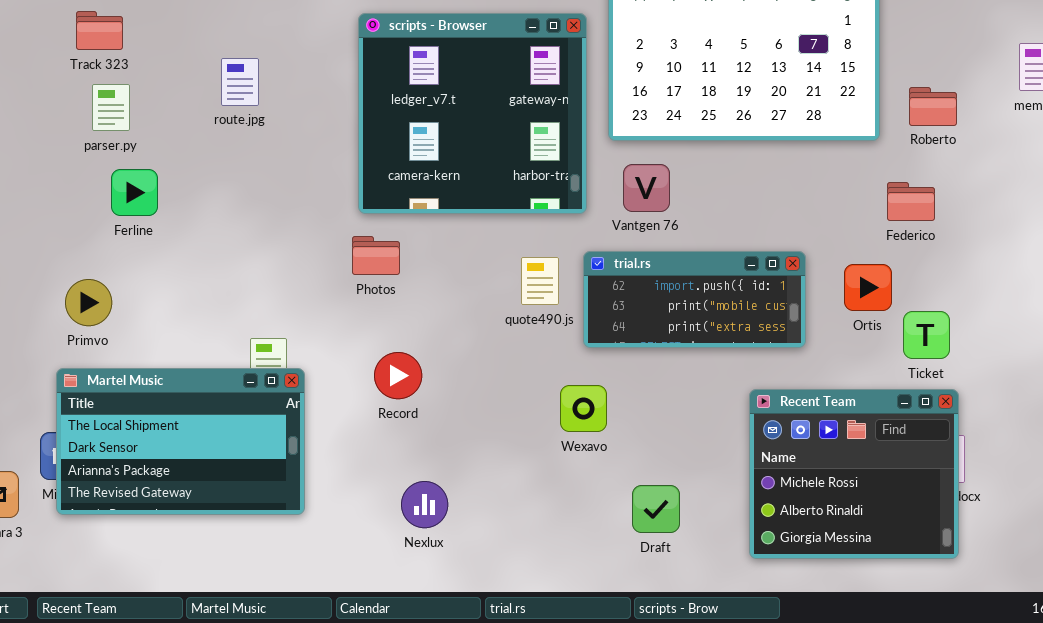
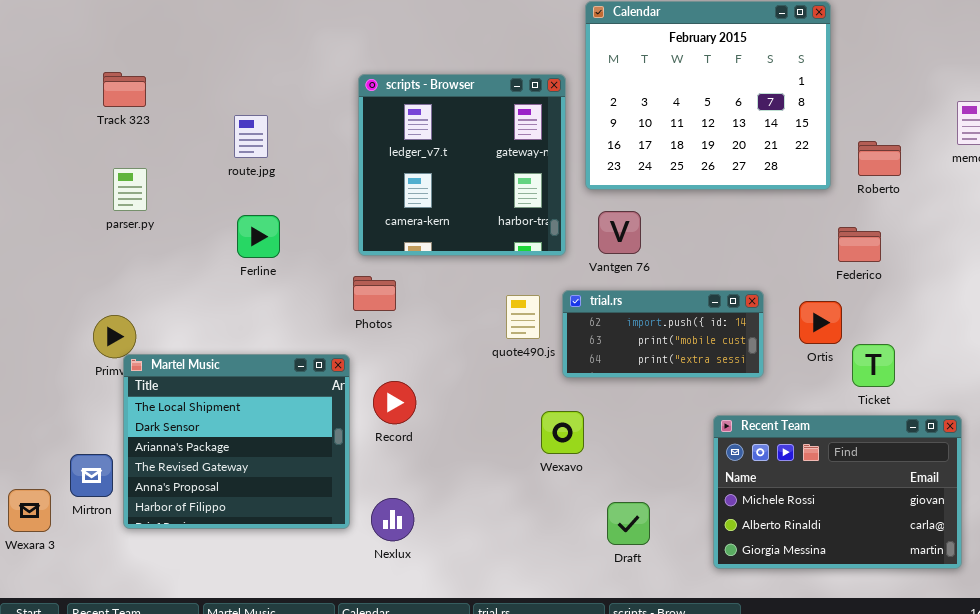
parser.py: [92,84,130,131] -> [113,168,147,211], moved
Ferline: [111,169,158,216] -> [237,215,280,258], moved
Martel Music: [56,368,305,515] -> [123,354,350,529], moved, resized
Recent Team: [749,389,959,559] -> [713,415,962,569], resized
Nexlux: [401,481,448,528] -> [371,498,414,541], moved

